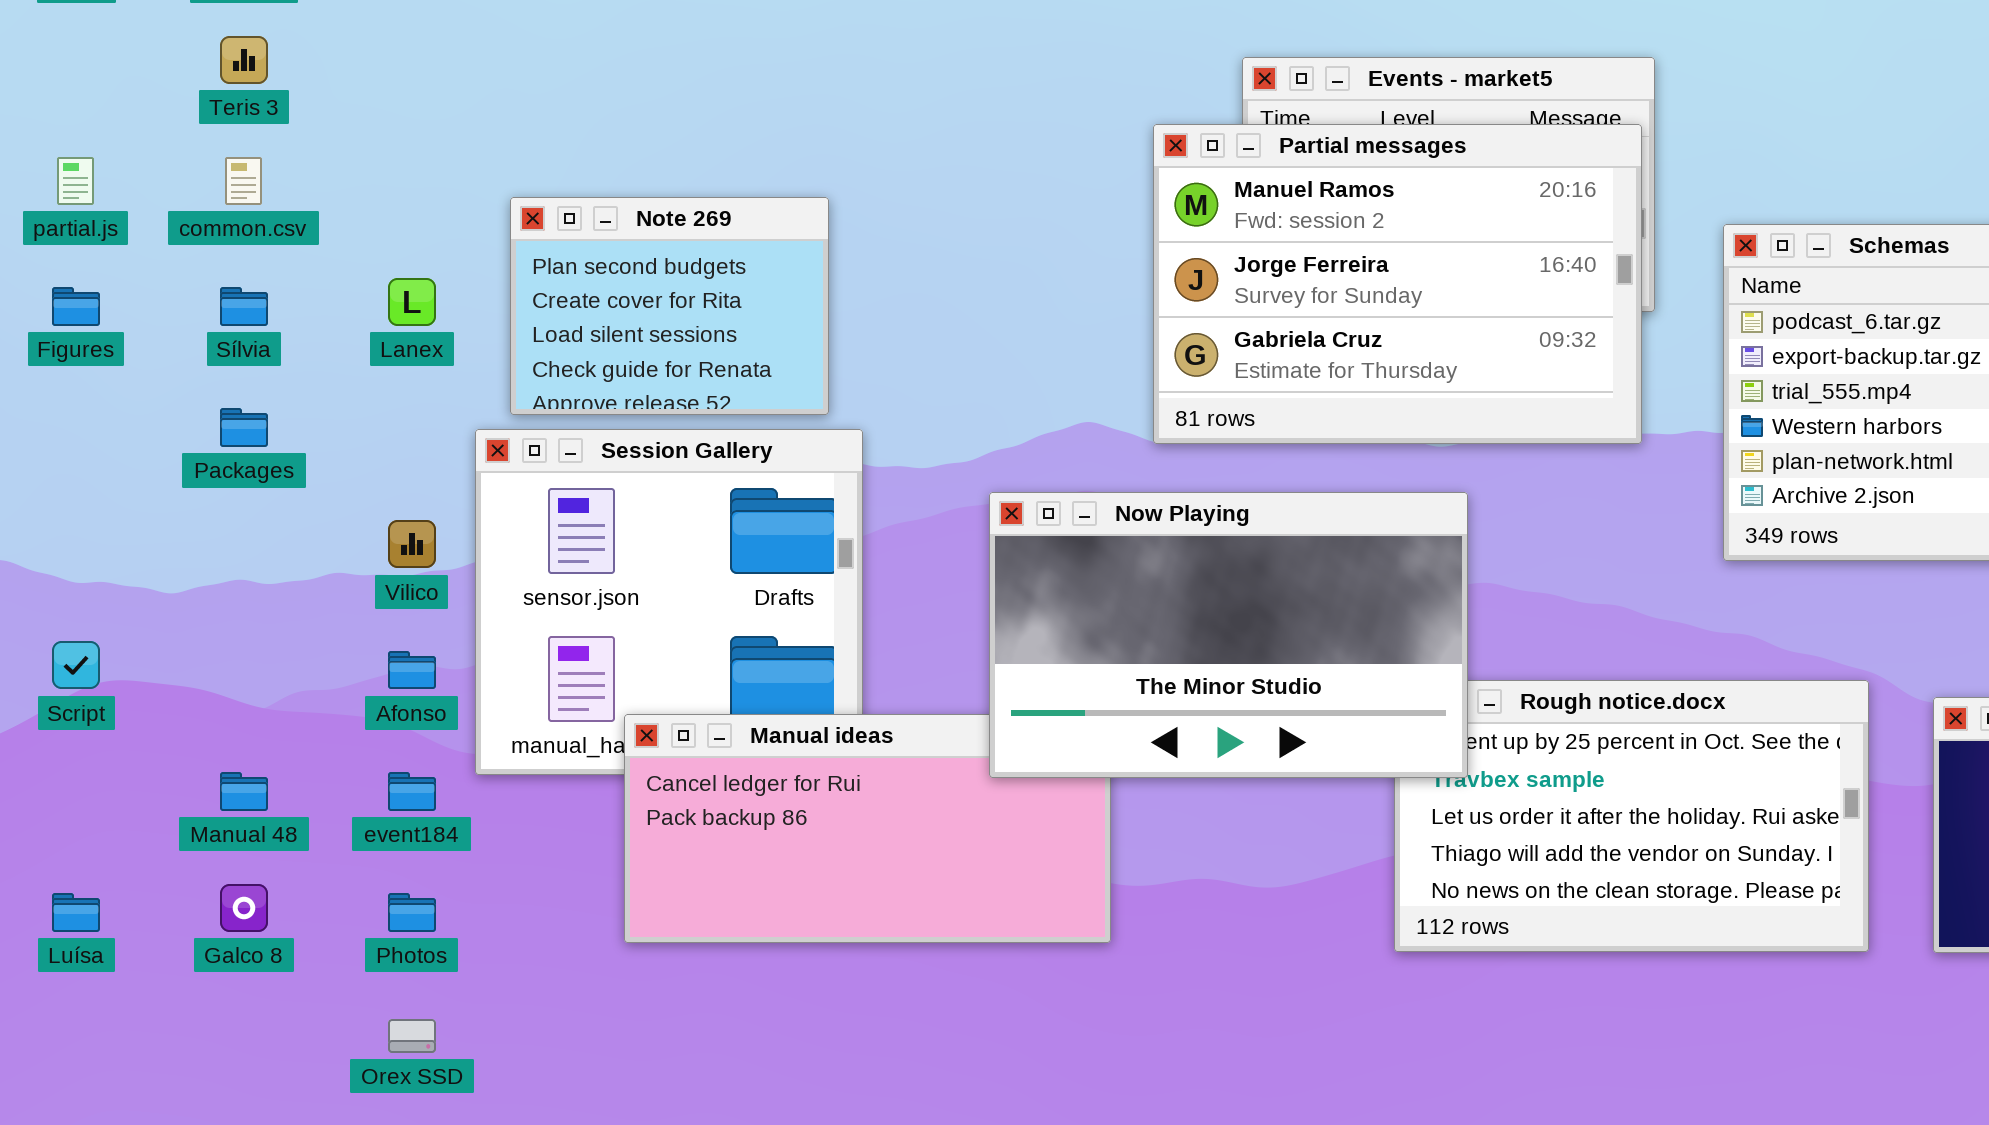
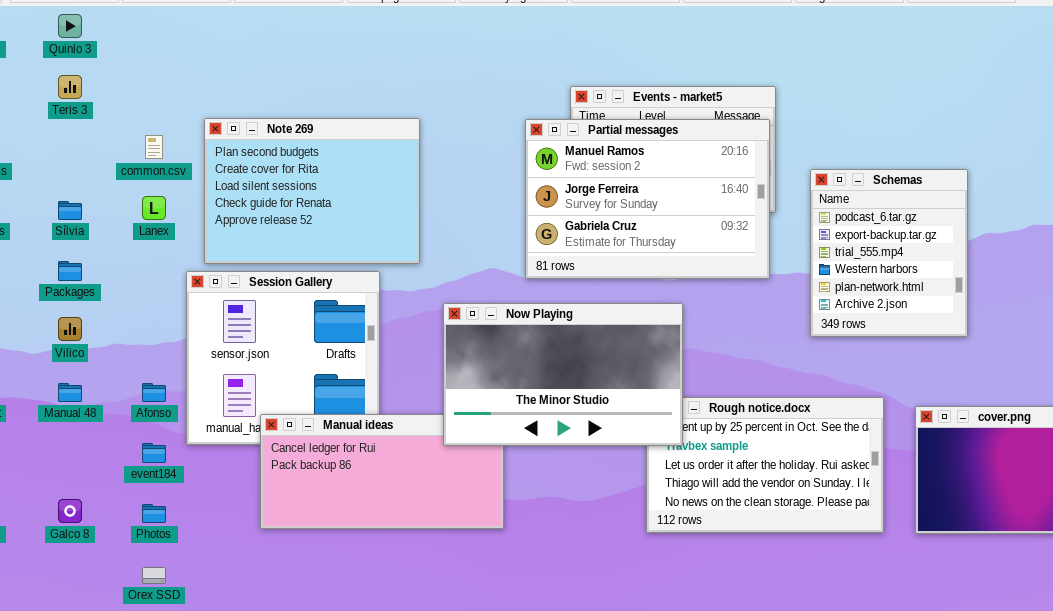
common.csv: [225,157,262,205] -> [145,135,163,159], moved
Note 269: [510,197,829,415] -> [204,118,420,264], resized
Vilico: [388,520,436,568] -> [58,317,82,341], moved
Manual 48: [220,772,268,811] -> [58,383,82,402], moved

